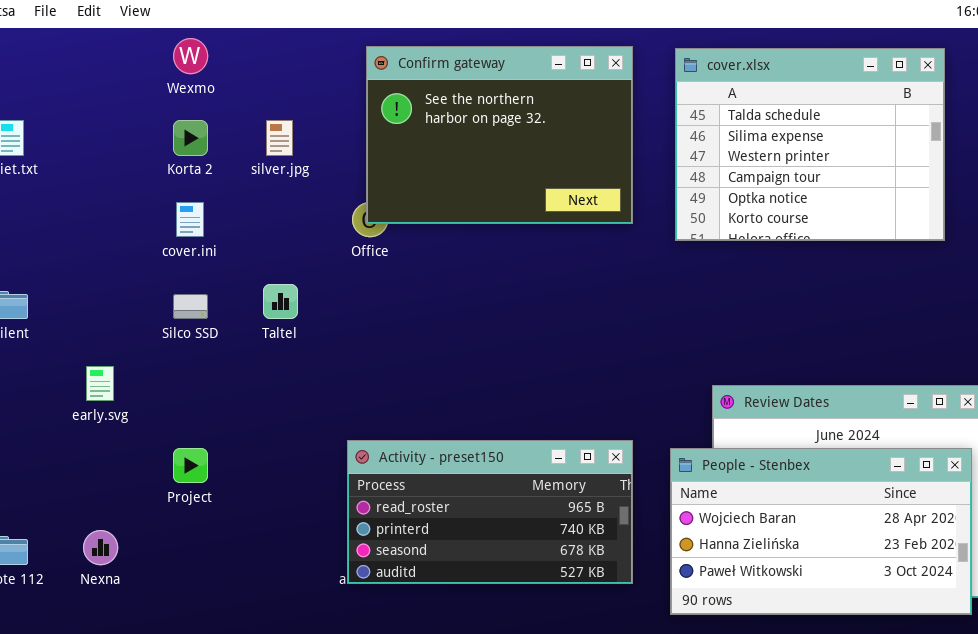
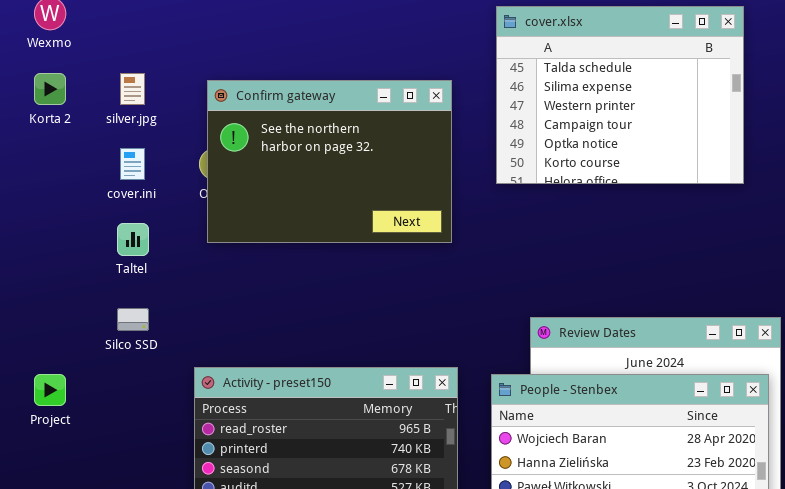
Confirm gateway: [366,46,633,224] -> [207,80,452,243], moved
cover.ini: [176,202,204,237] -> [120,148,145,180], moved
Silco SSD: [173,294,208,319] -> [117,308,149,331], moved

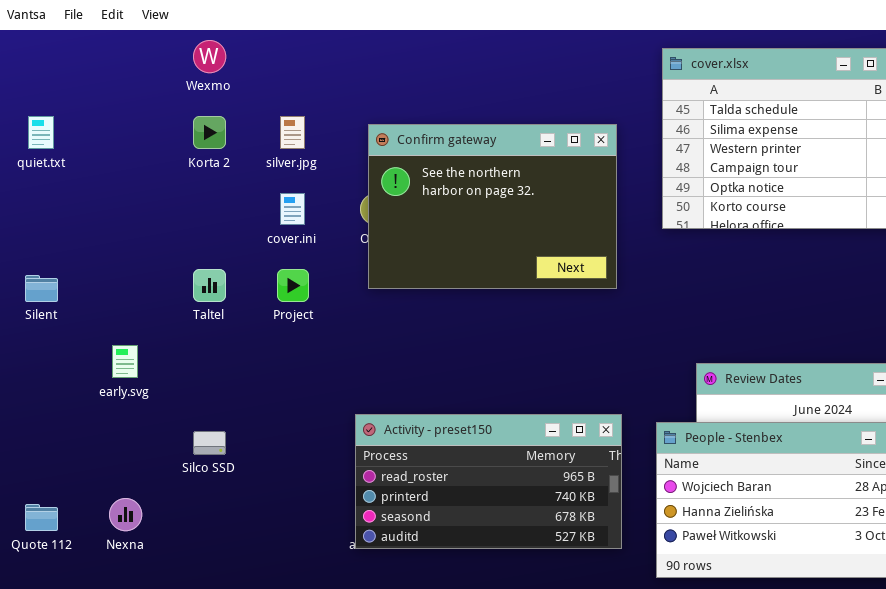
Taltel: [117,223,149,256] -> [193,269,226,302], moved
Silco SSD: [117,308,149,331] -> [193,431,226,455], moved
Project: [34,374,66,406] -> [277,269,309,302], moved

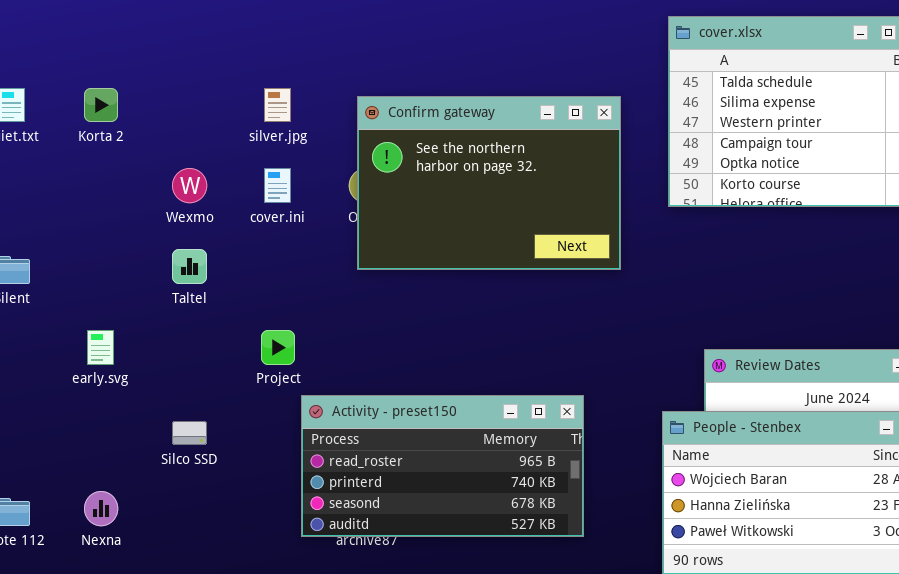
Wexmo: [193,40,226,73] -> [172,168,207,203], moved
Korta 2: [193,116,226,149] -> [84,88,118,122], moved
Project: [277,269,309,302] -> [261,330,295,365], moved
Activity - preset150: [355,414,622,549] -> [301,395,584,537], moved

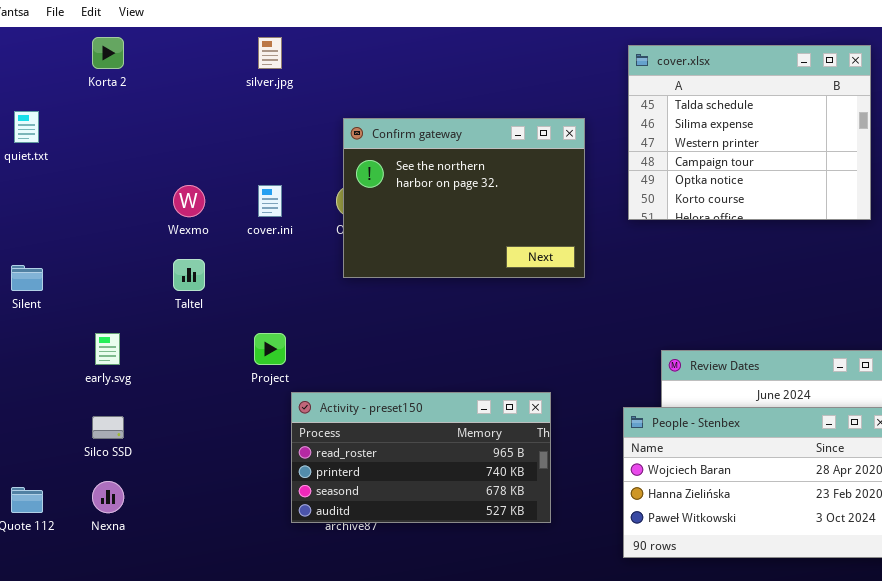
Korta 2: [84,88,118,122] -> [92,37,124,69], moved
silver.jpg: [264,88,291,122] -> [258,37,282,69], moved
Silco SSD: [172,421,207,445] -> [92,416,124,439], moved

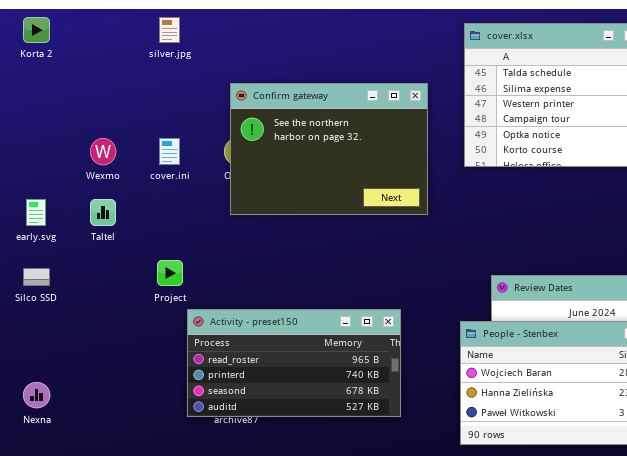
early.svg: [95,333,120,365] -> [26,199,46,226], moved
Silco SSD: [92,416,124,439] -> [23,268,50,286], moved

